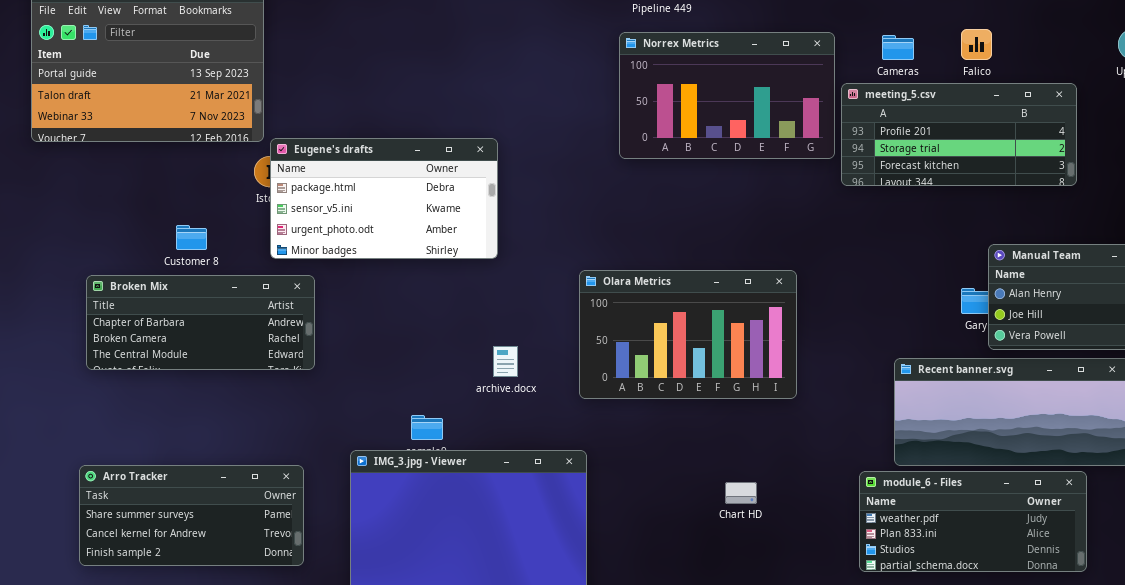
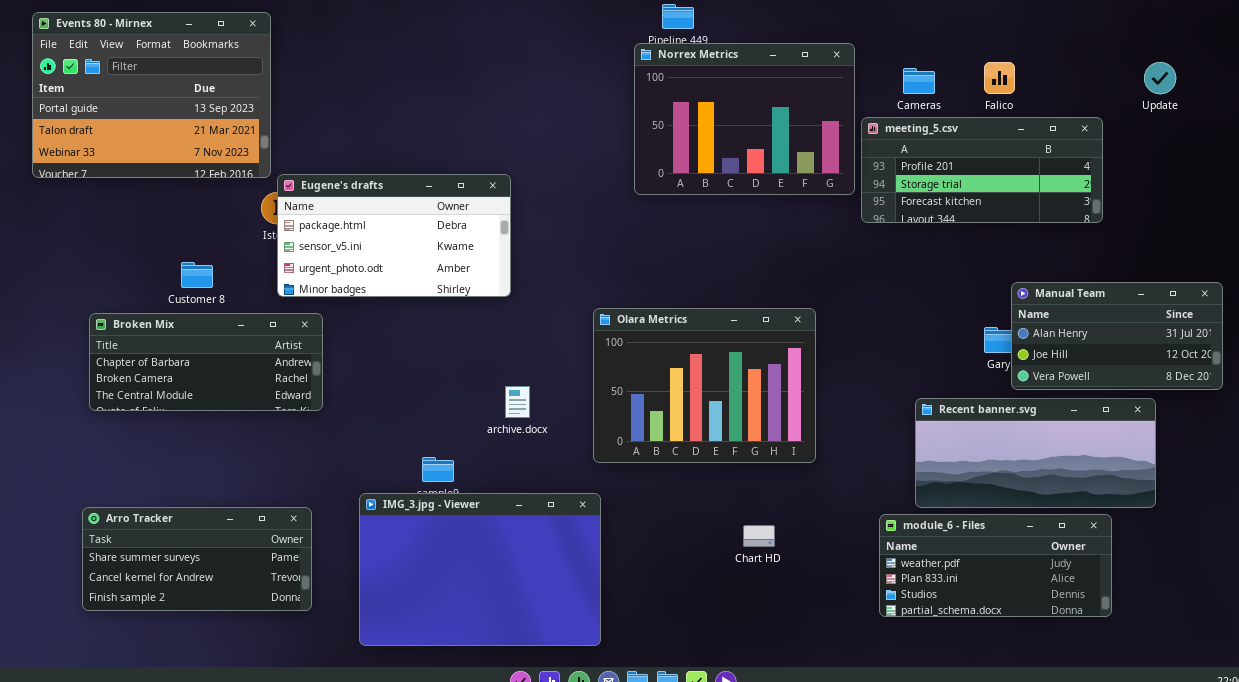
Norrex Metrics: [619,32,835,159] -> [634,43,855,195], resized
Olara Metrics: [579,270,797,399] -> [593,308,816,463], resized

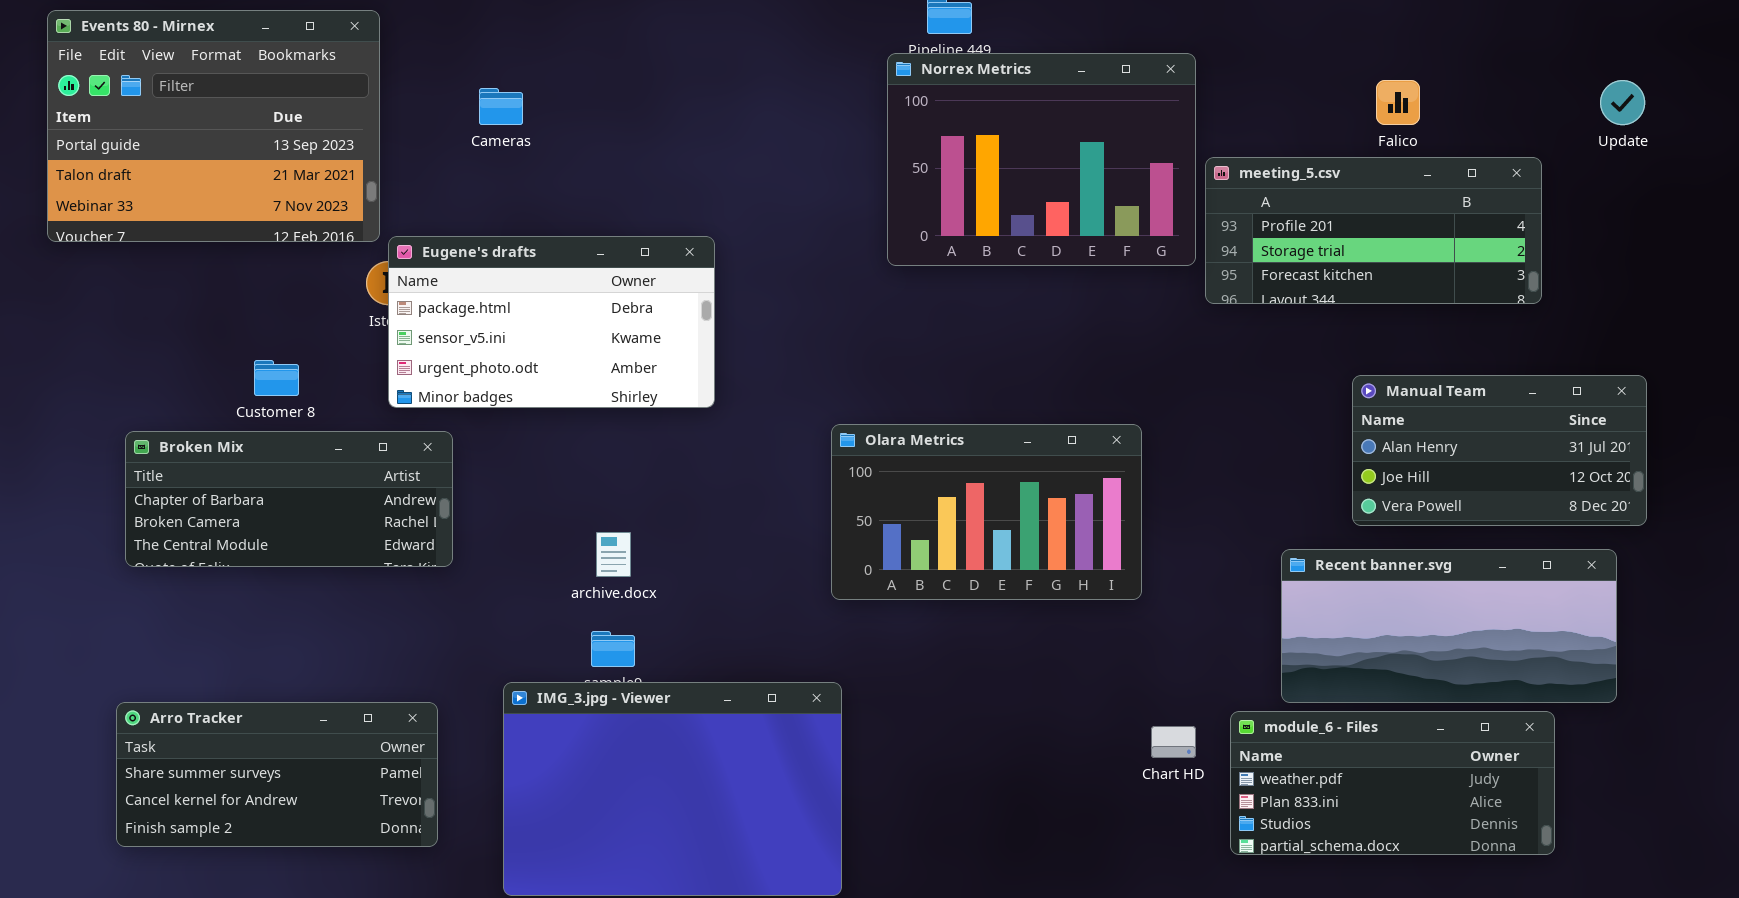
Cameras: [903,68,935,94] -> [479,88,523,125], moved
Manual Team: [1011,282,1223,390] -> [1352,375,1647,526], moved
Olara Metrics: [593,308,816,463] -> [831,424,1142,600], resized
archive.docx: [505,386,530,418] -> [596,532,631,577], moved
Chart HD: [743,525,775,547] -> [1151,726,1196,758], moved

